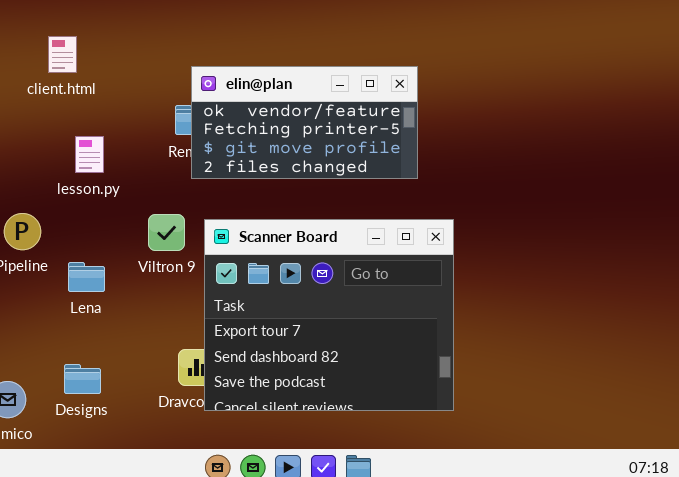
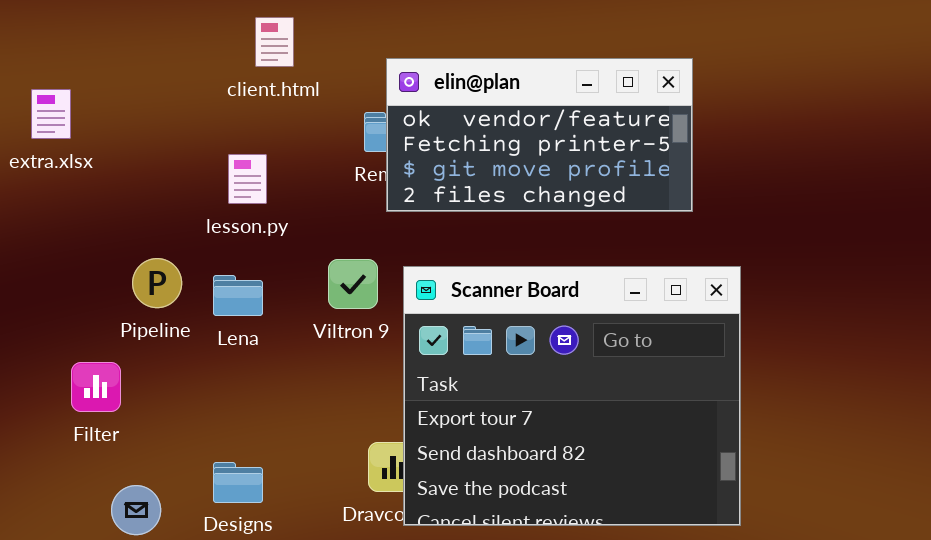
client.html: [48,36,77,73] -> [255,17,294,67], moved
Lena: [68,262,105,292] -> [213,275,263,316], moved

